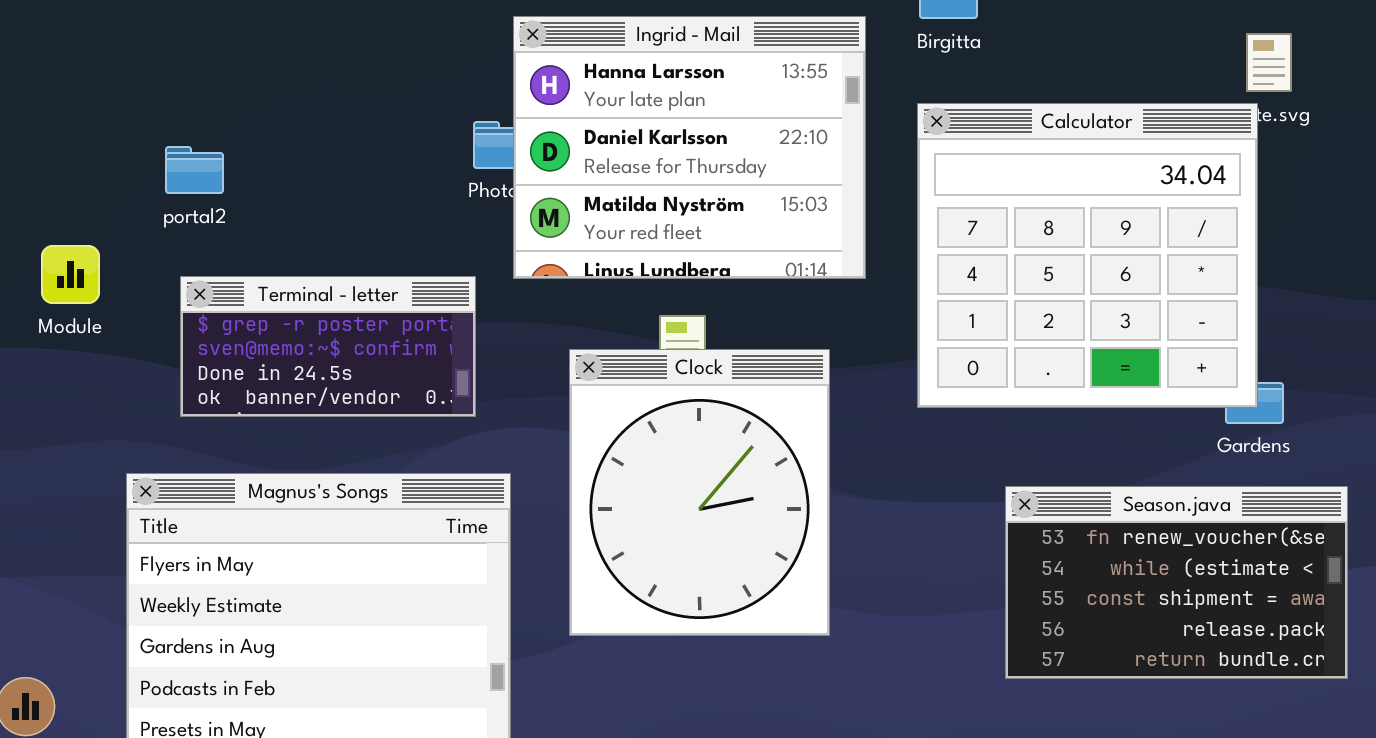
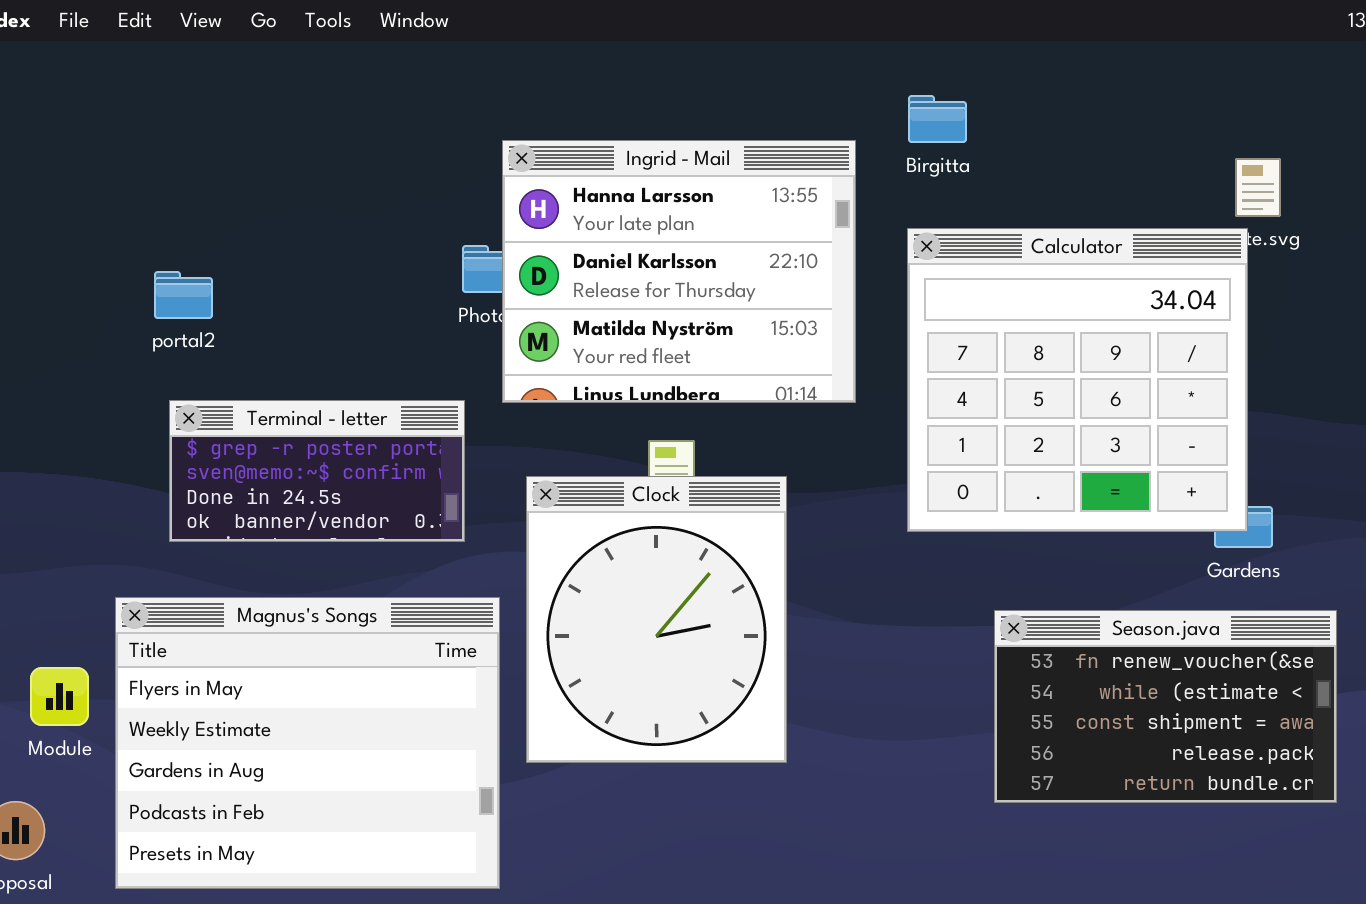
Module: [41,245,100,304] -> [30,667,89,726], moved
Clock: [569,349,830,636] -> [526,476,787,763], moved

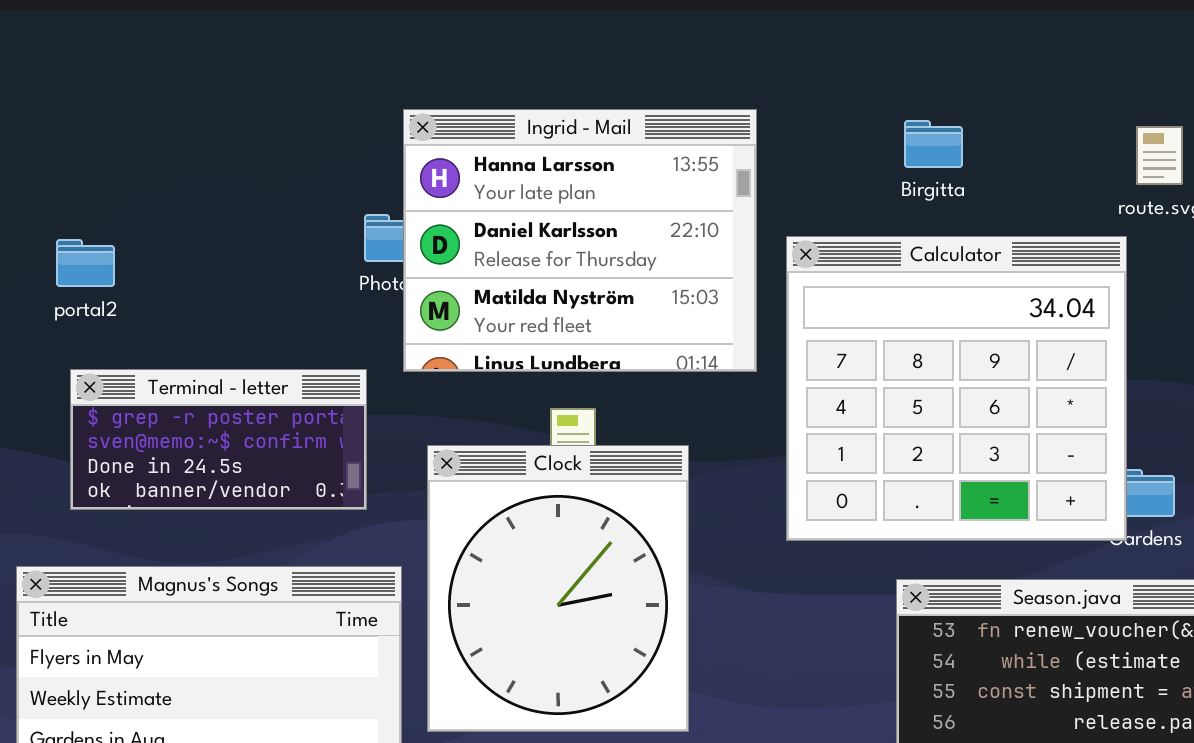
Birgitta: [908,95,967,143] -> [904,120,963,168], moved
Calculator: [907,228,1248,532] -> [786,236,1127,541], moved

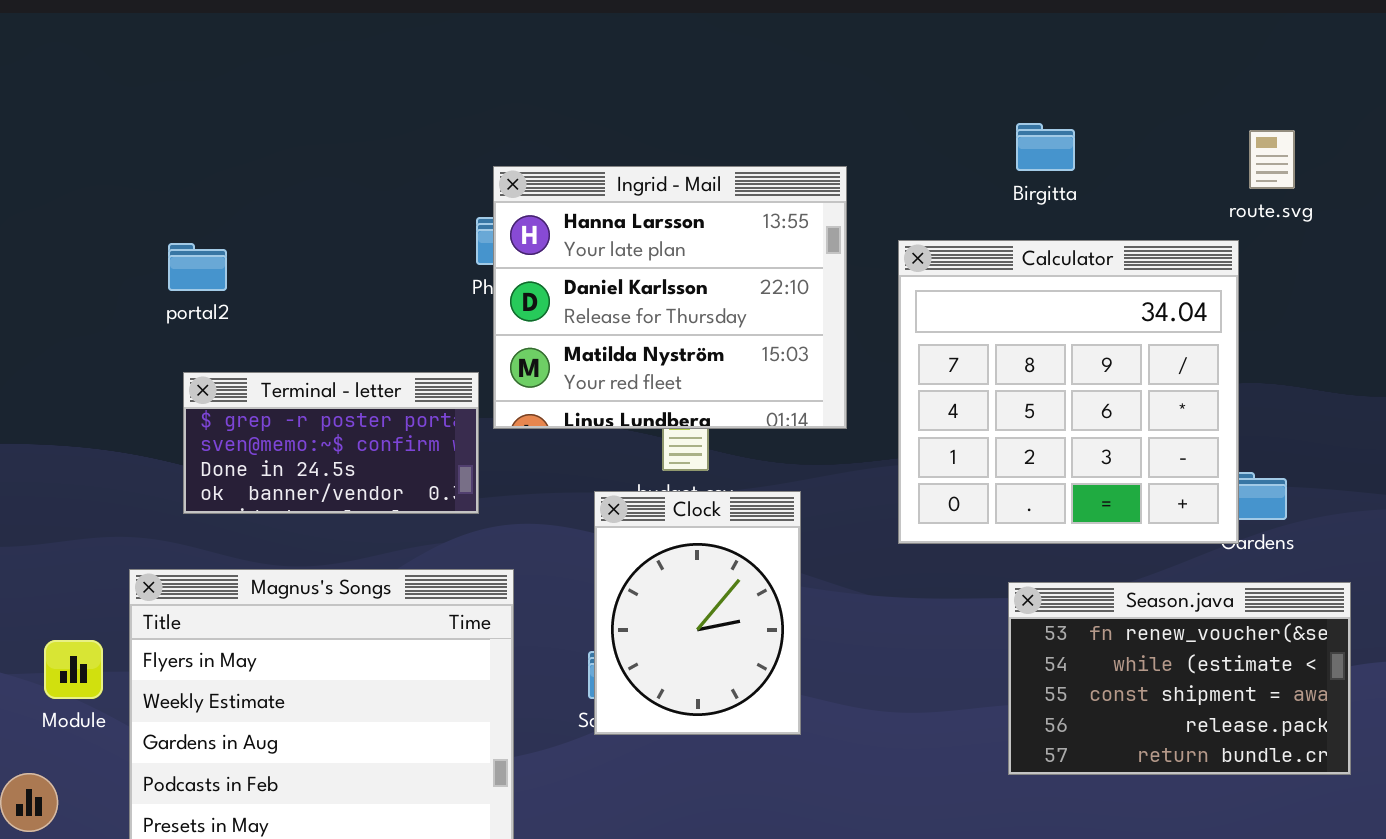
Ingrid - Mail: [403,109,757,372] -> [493,166,847,429], moved
Clock: [427,445,689,732] -> [594,491,801,735], resized

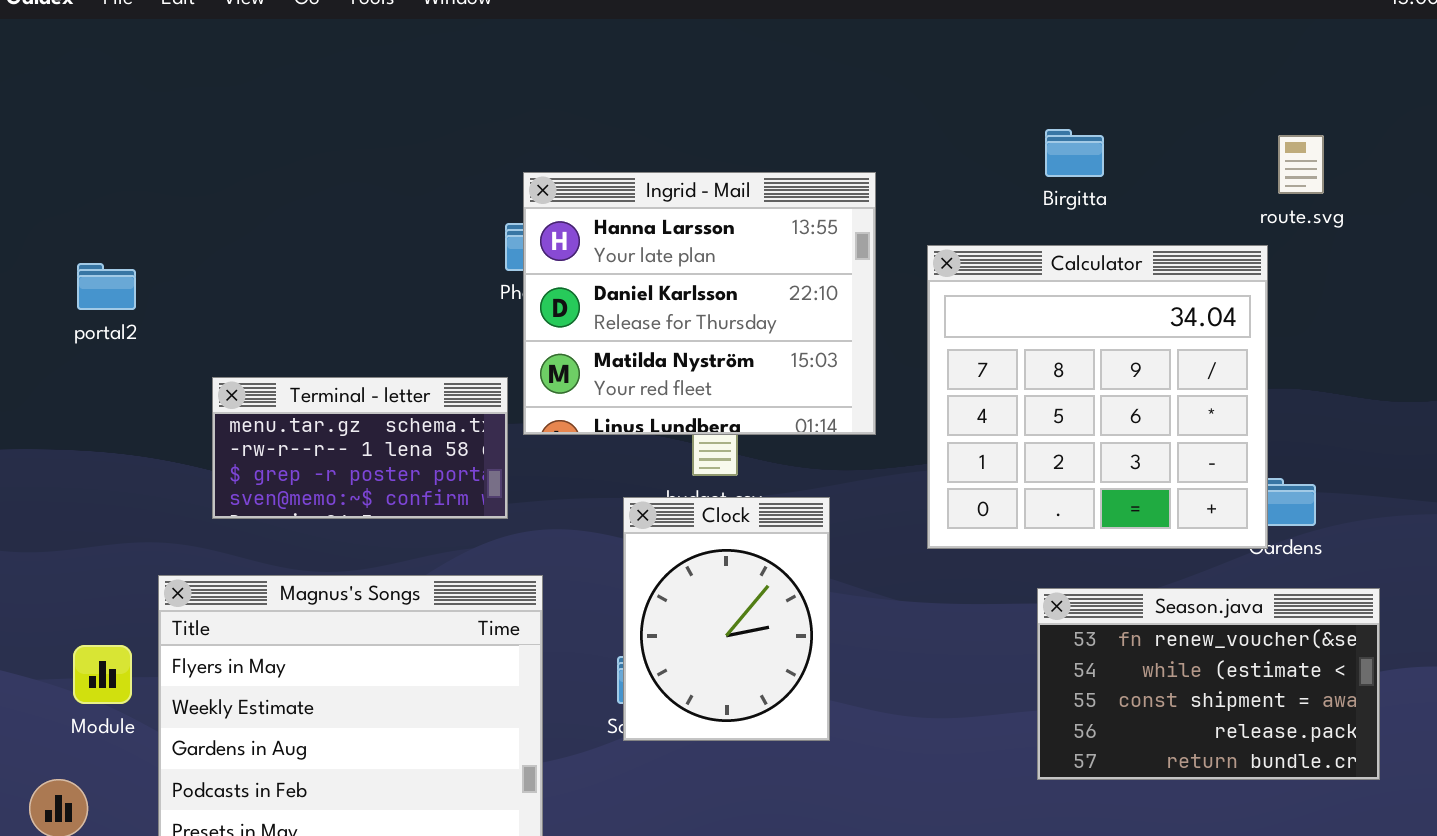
portal2: [168,243,227,291] -> [77,263,136,310], moved
Terminal - letter: [183,372,479,514] -> [212,377,508,519], scrolled up 2 rows

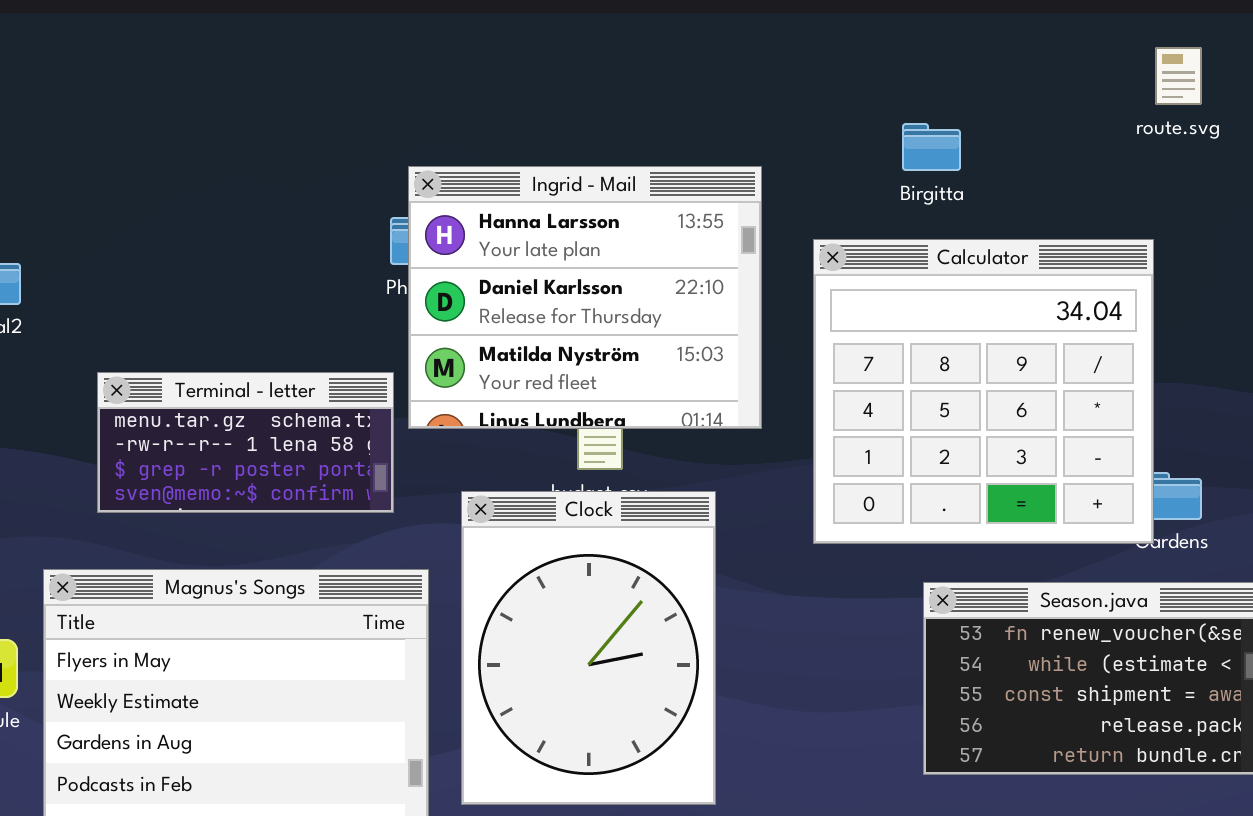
Birgitta: [1045,129,1104,177] -> [902,123,961,171], moved
route.svg: [1278,135,1324,194] -> [1155,47,1202,105], moved
Clock: [623,497,830,741] -> [461,491,716,805], resized

